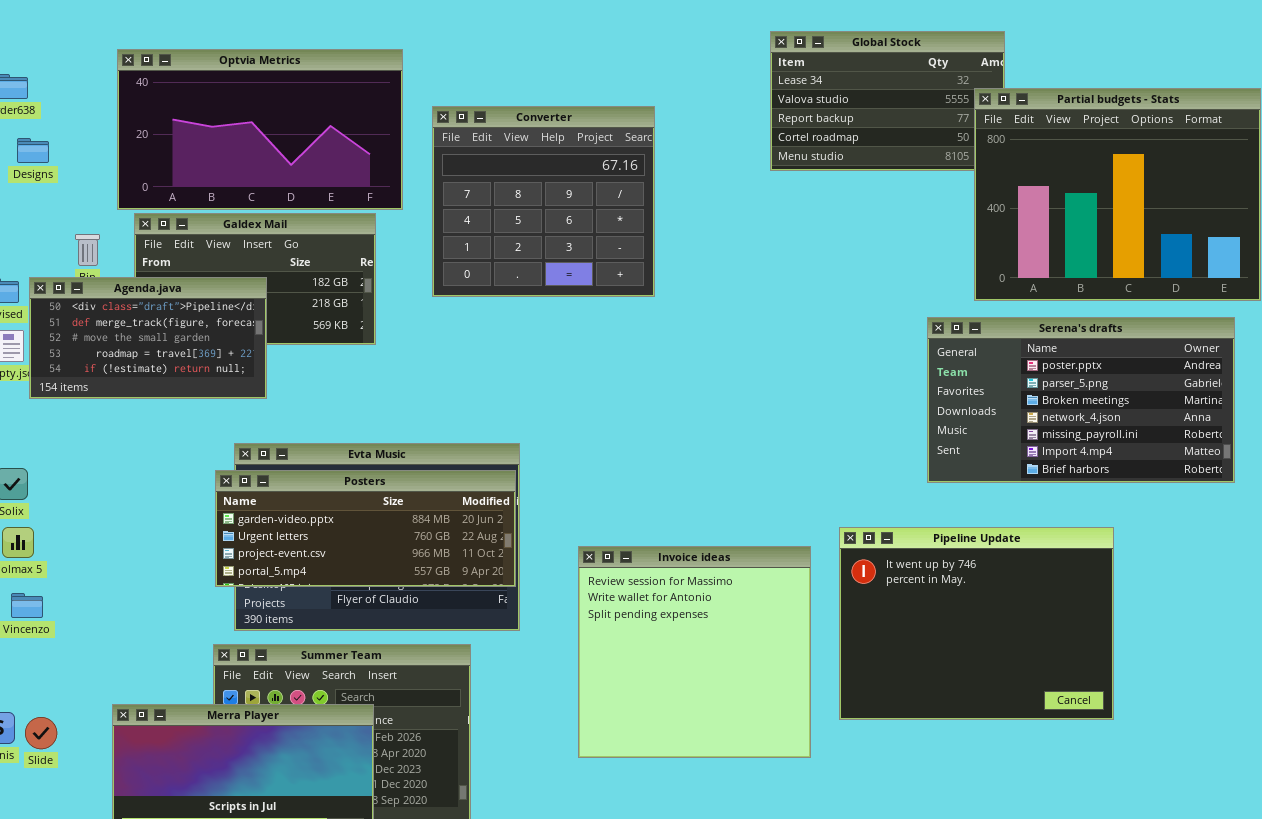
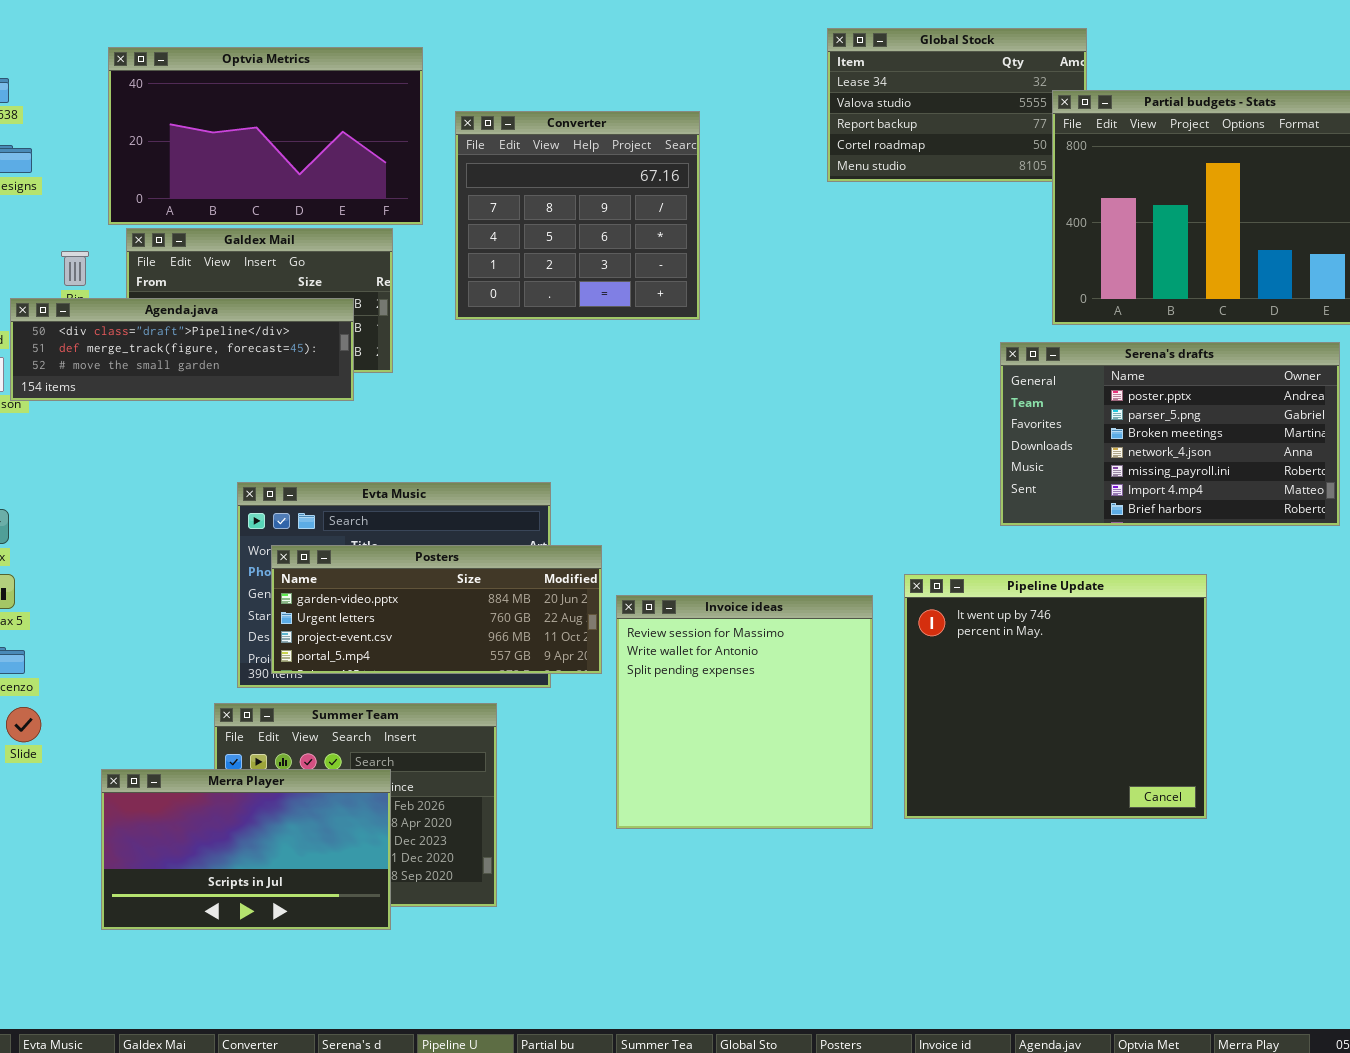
Agenda.java: [29,277,267,399] -> [10,298,354,401], resized
Posters: [215,470,516,587] -> [271,545,602,674], moved
Pipeline Update: [839,527,1114,720] -> [904,574,1207,819], resized
Slide: [25,717,57,749] -> [6,707,41,742], moved

